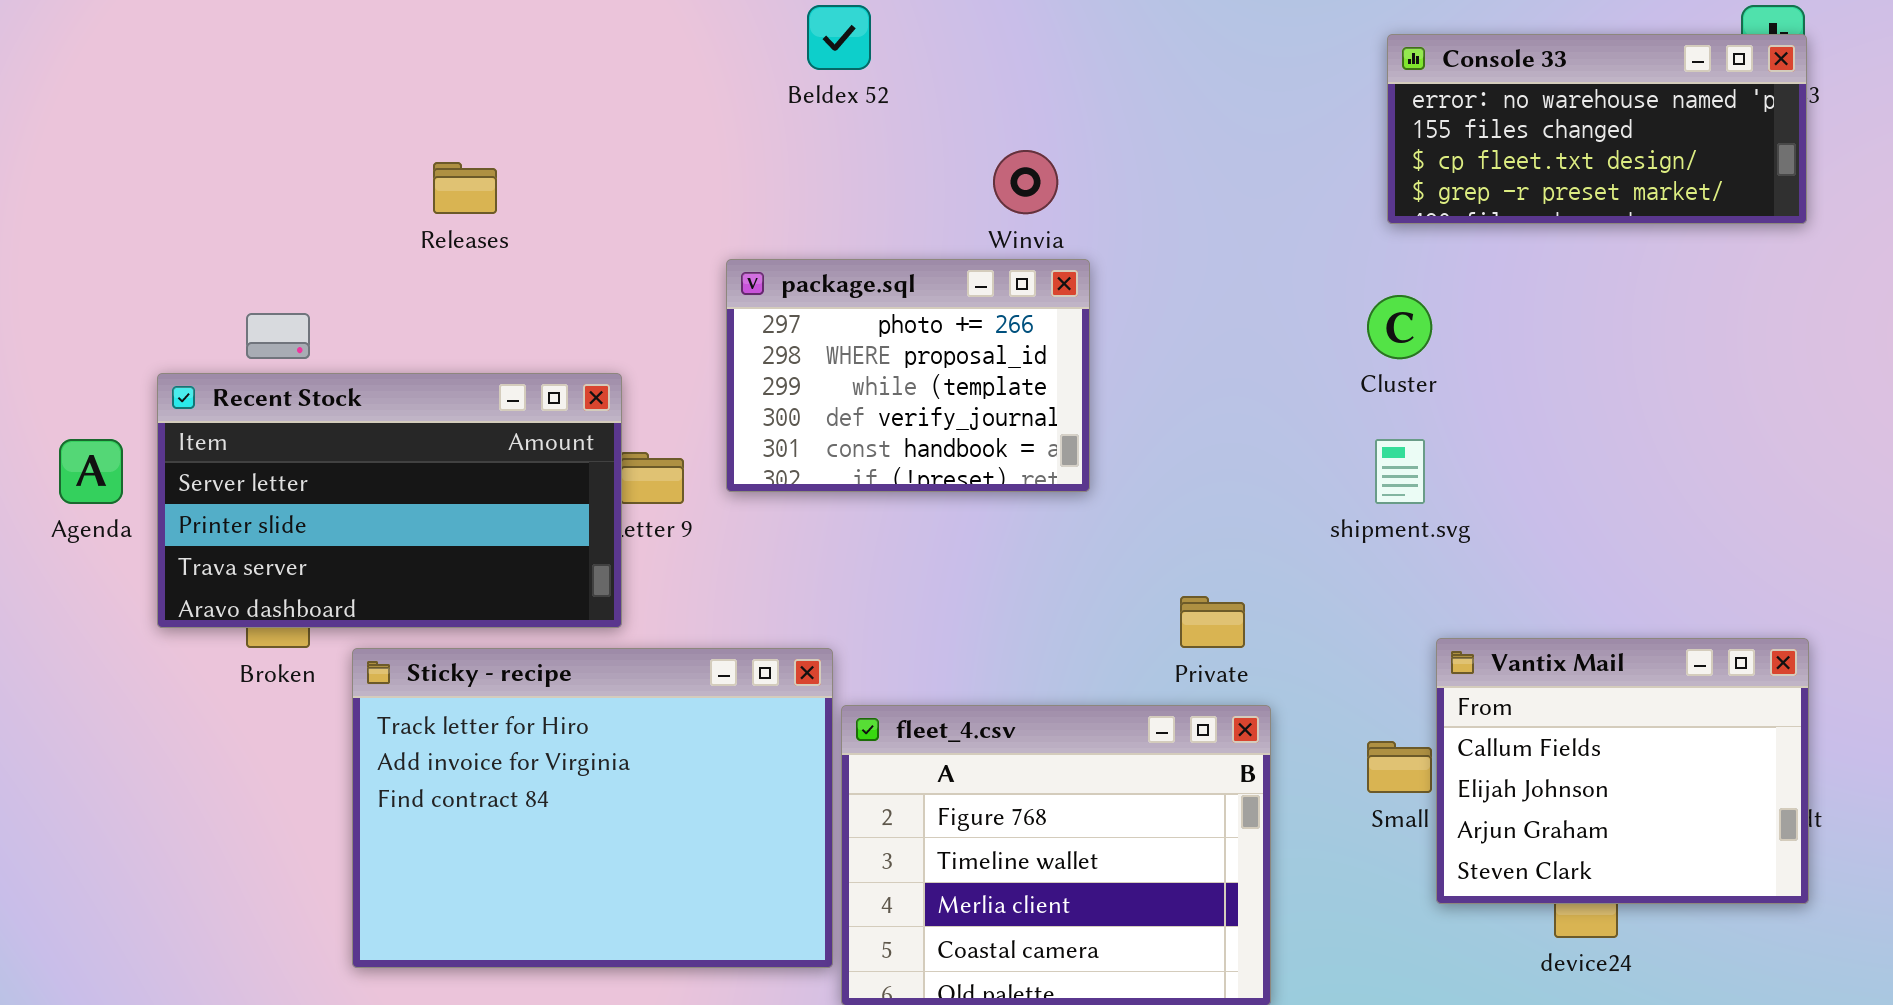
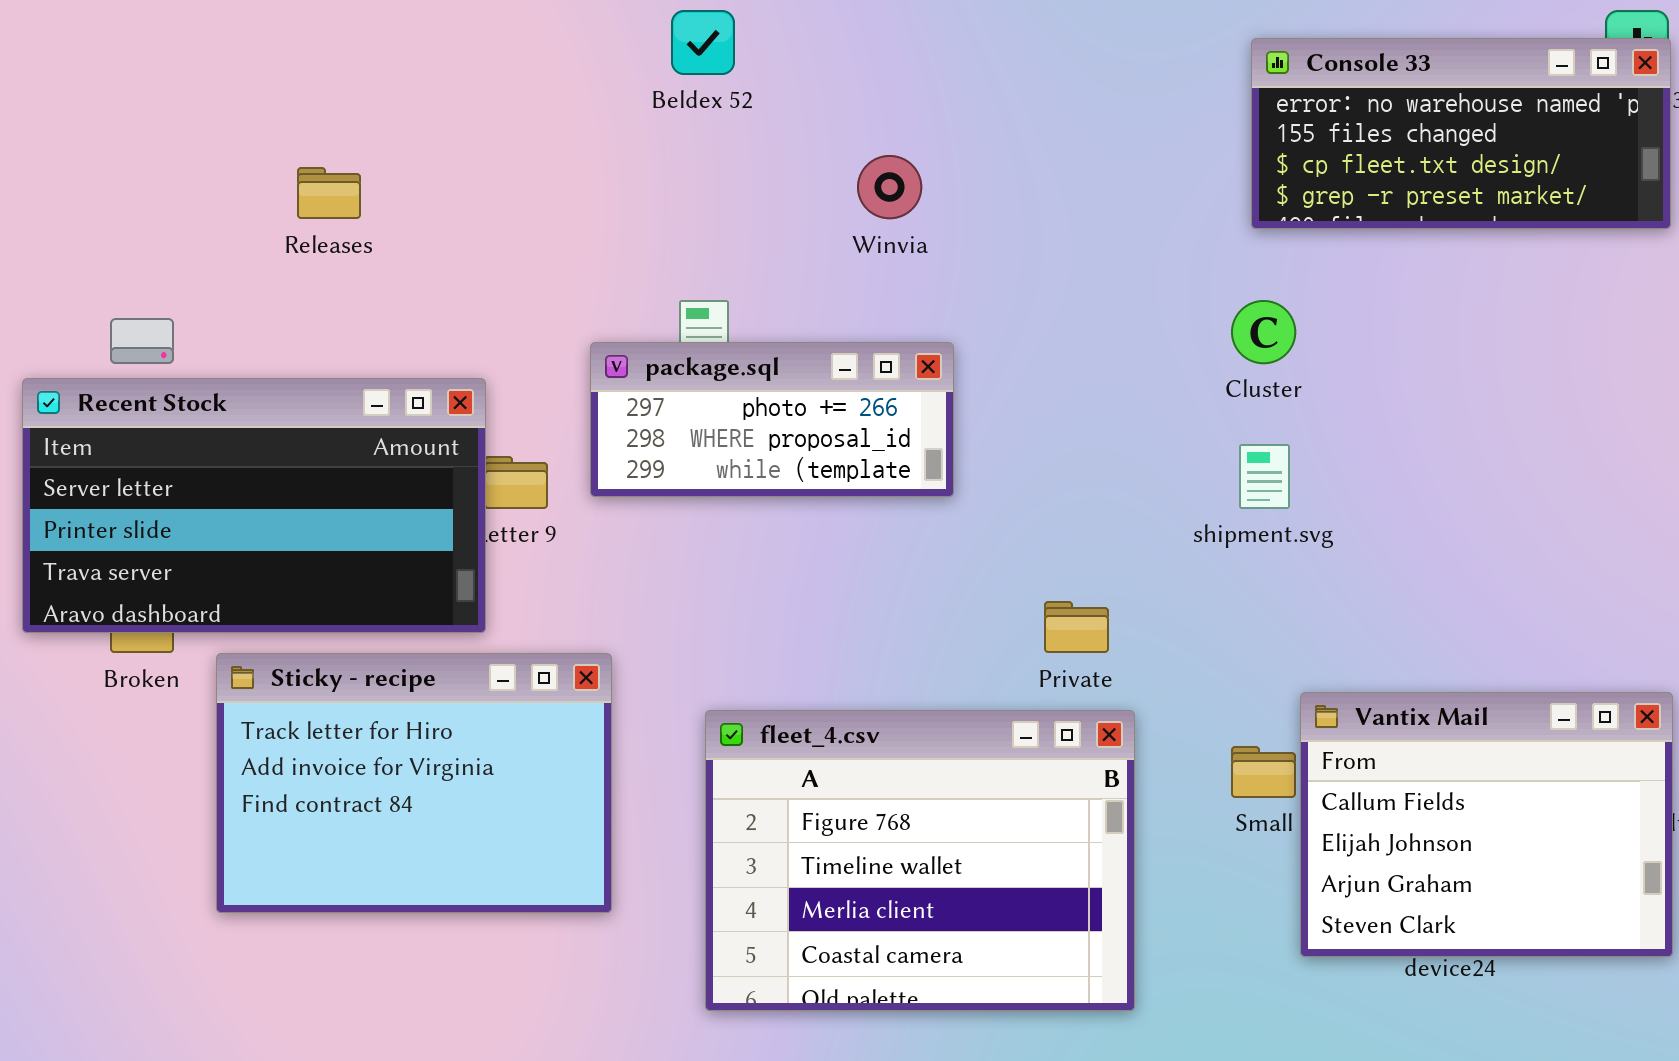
package.sql: [726,259,1090,492] -> [590,342,954,497], resized
Vantix Mail: [1436,638,1809,904] -> [1300,692,1673,957], moved
Sticky - recipe: [352,648,833,968] -> [216,653,612,913], resized

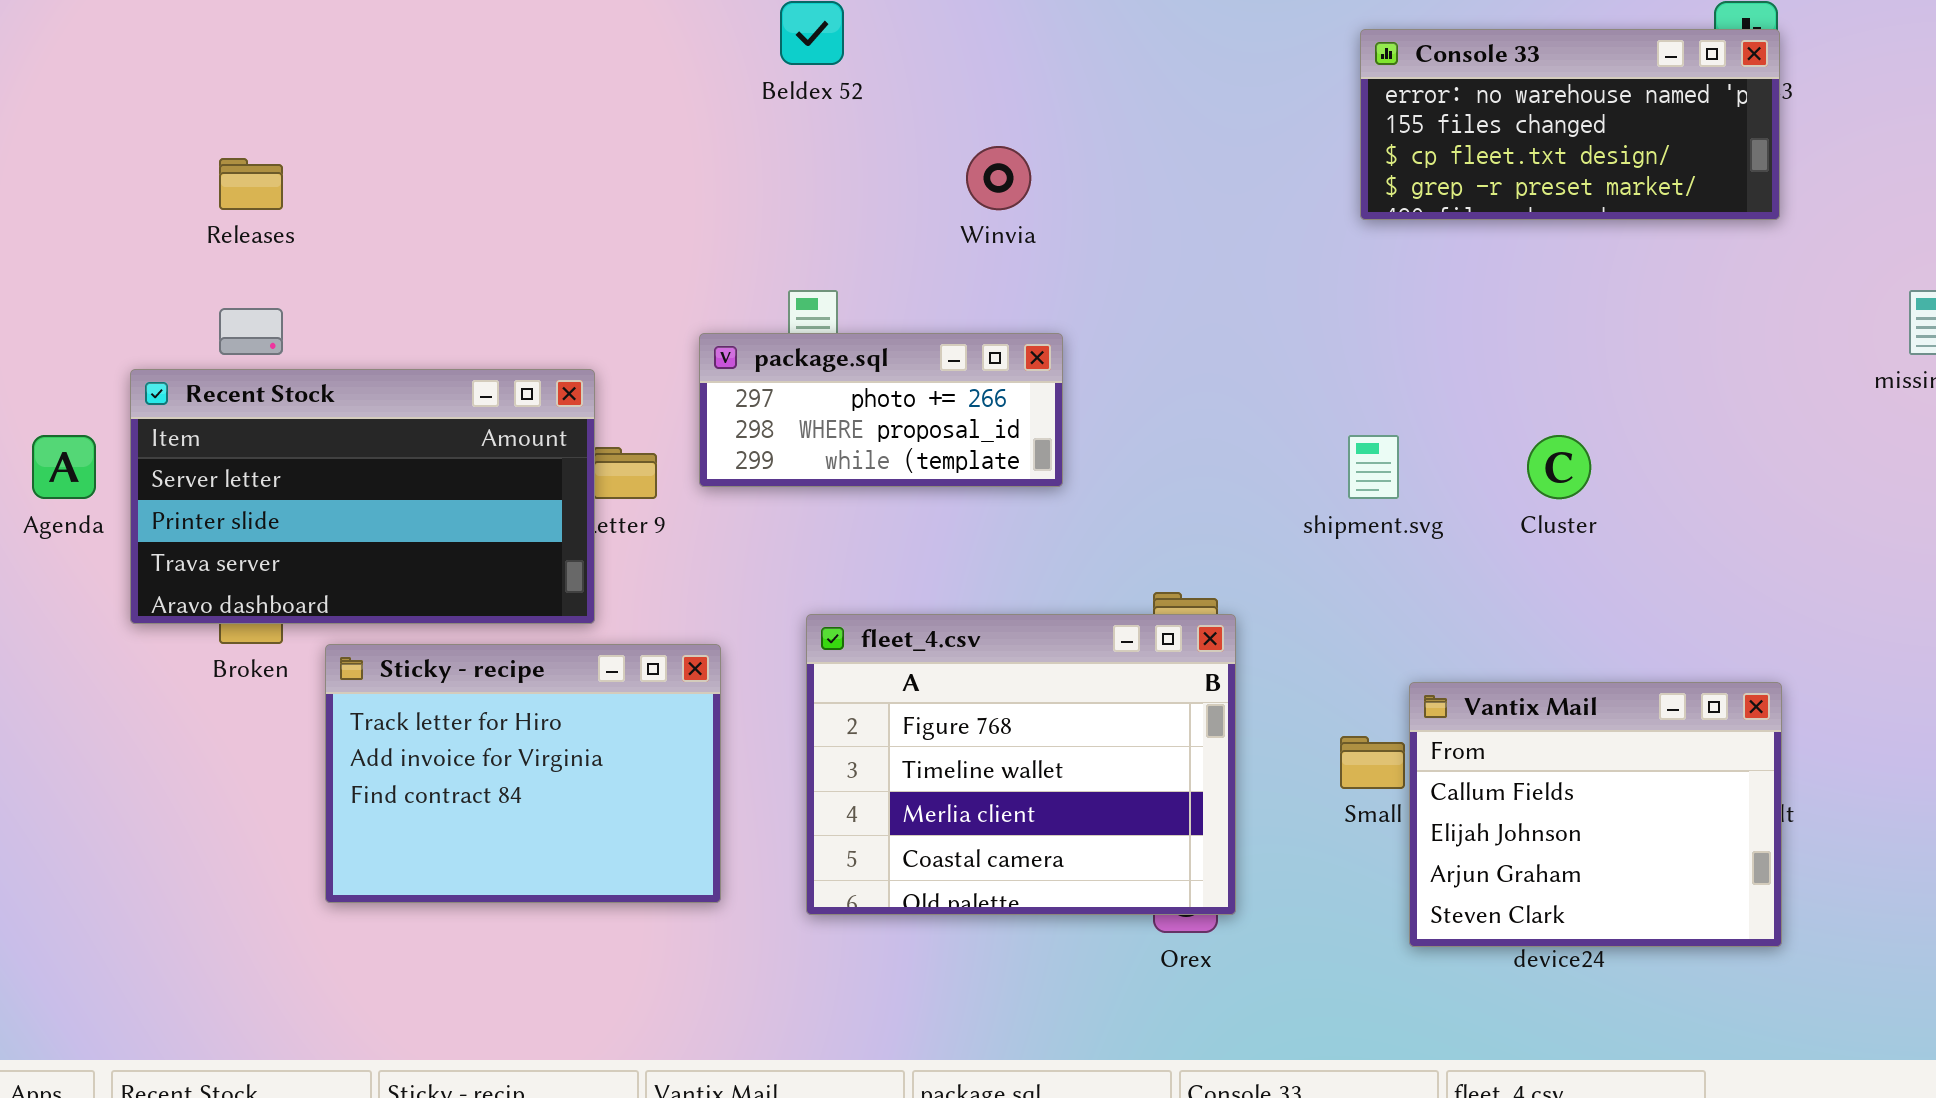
Releases: [297,167,361,219] -> [219,158,283,210], moved
Cluster: [1231,300,1296,364] -> [1527,435,1591,499], moved
fleet_4.csv: [705,710,1135,1011] -> [806,614,1236,915], moved

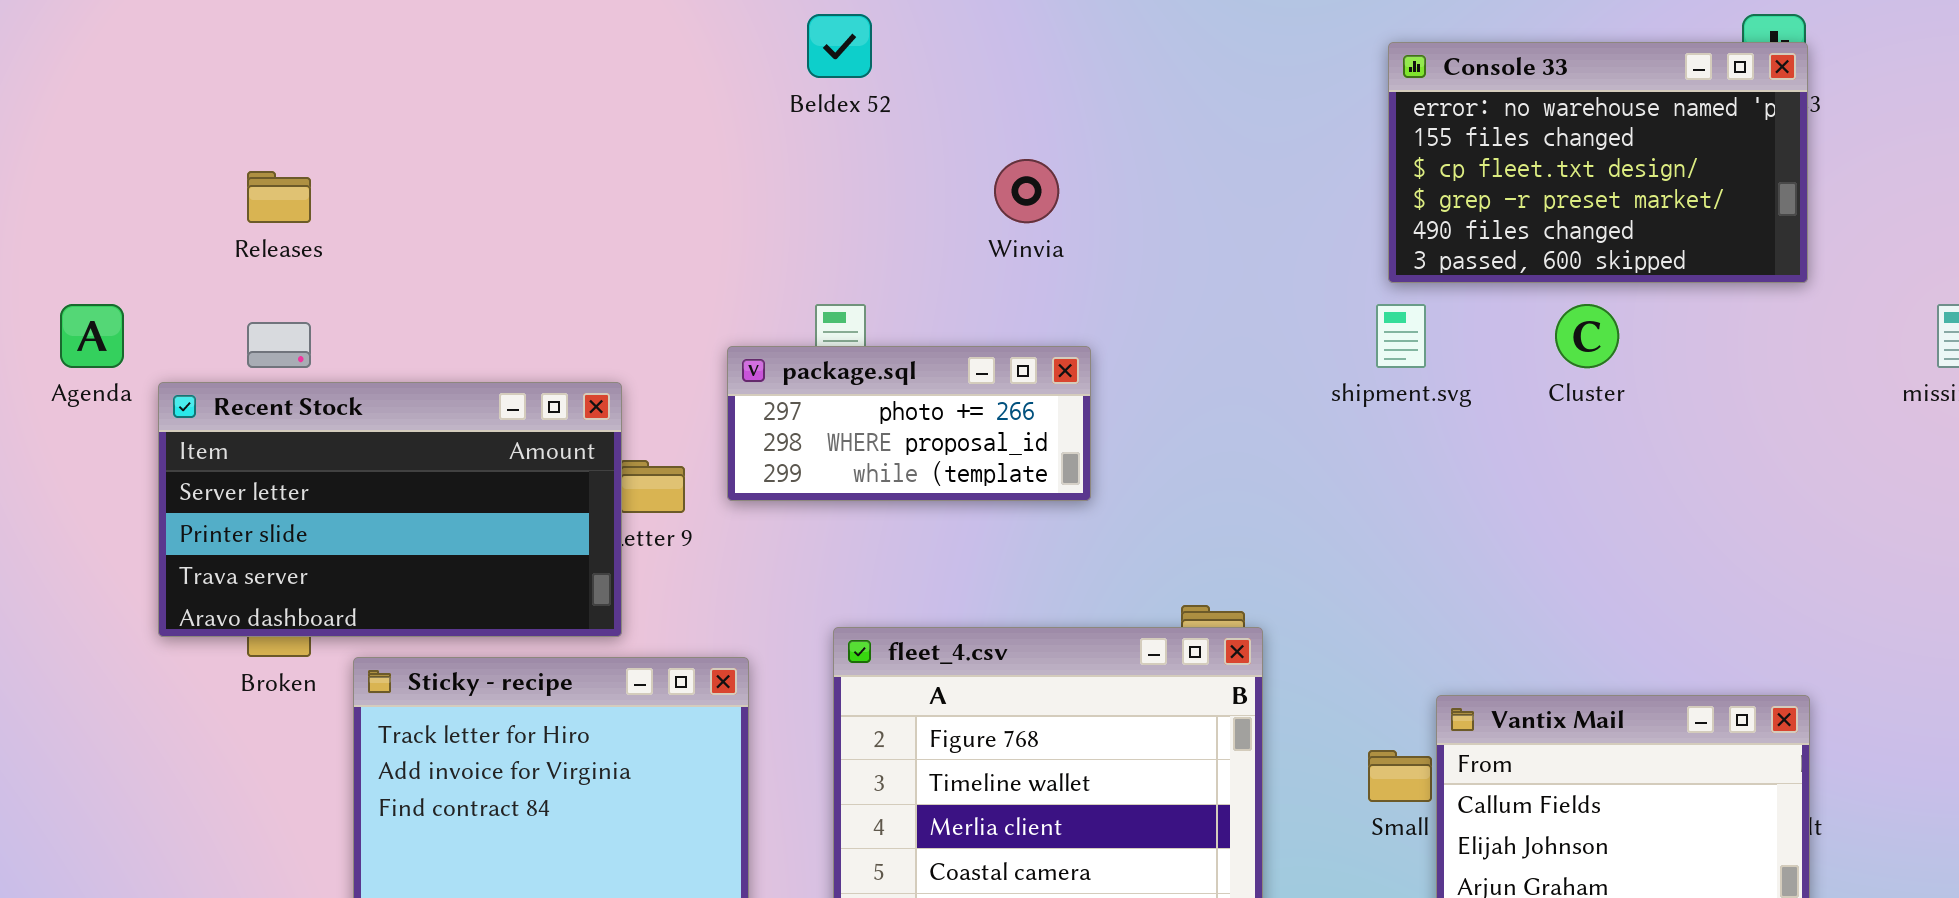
Console 33: [1360,29,1780,220] -> [1388,42,1808,283], resized
Agenda: [32,435,96,499] -> [60,304,124,368], moved
shipment.svg: [1348,435,1399,499] -> [1376,304,1426,368], moved
Cluster: [1527,435,1591,499] -> [1555,304,1619,368], moved

